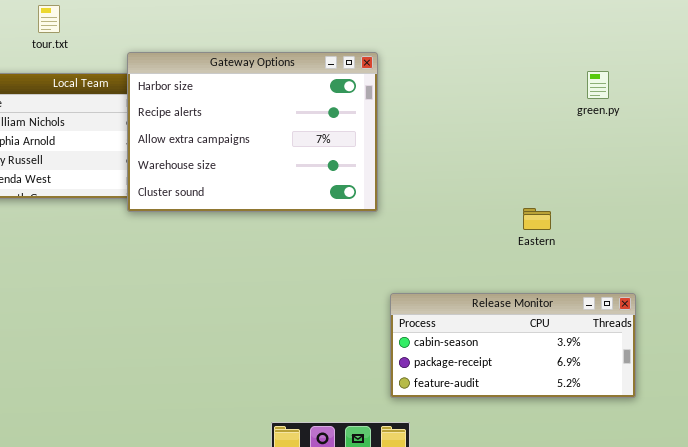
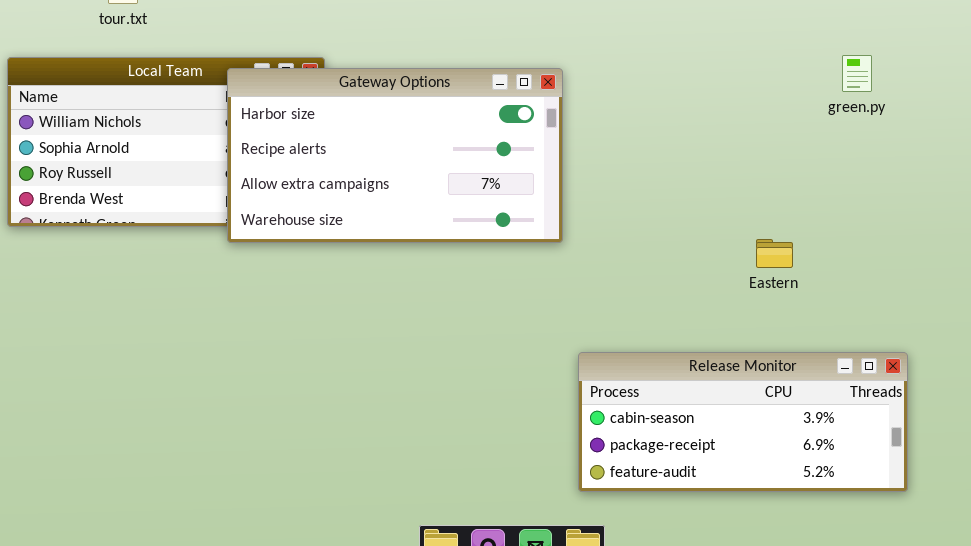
Gateway Options: [127,52,378,212] -> [227,68,563,243], resized

